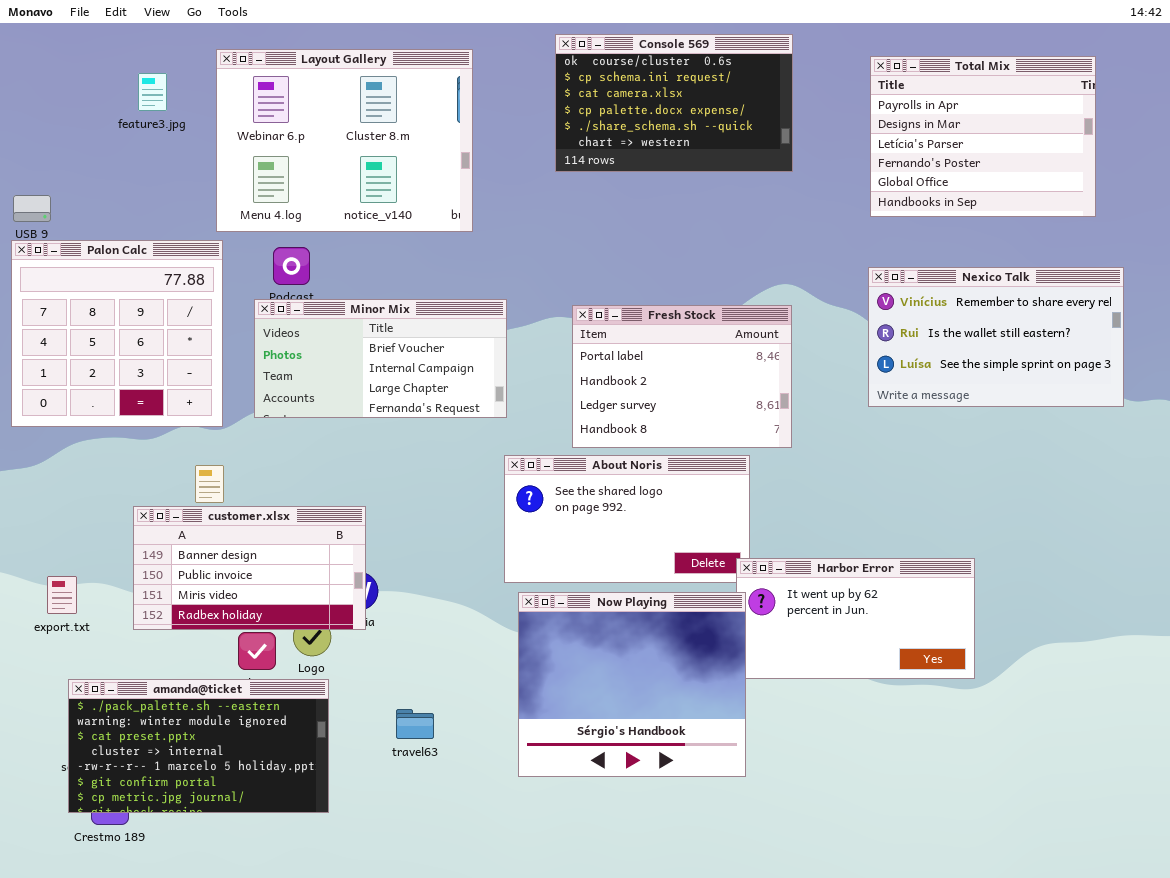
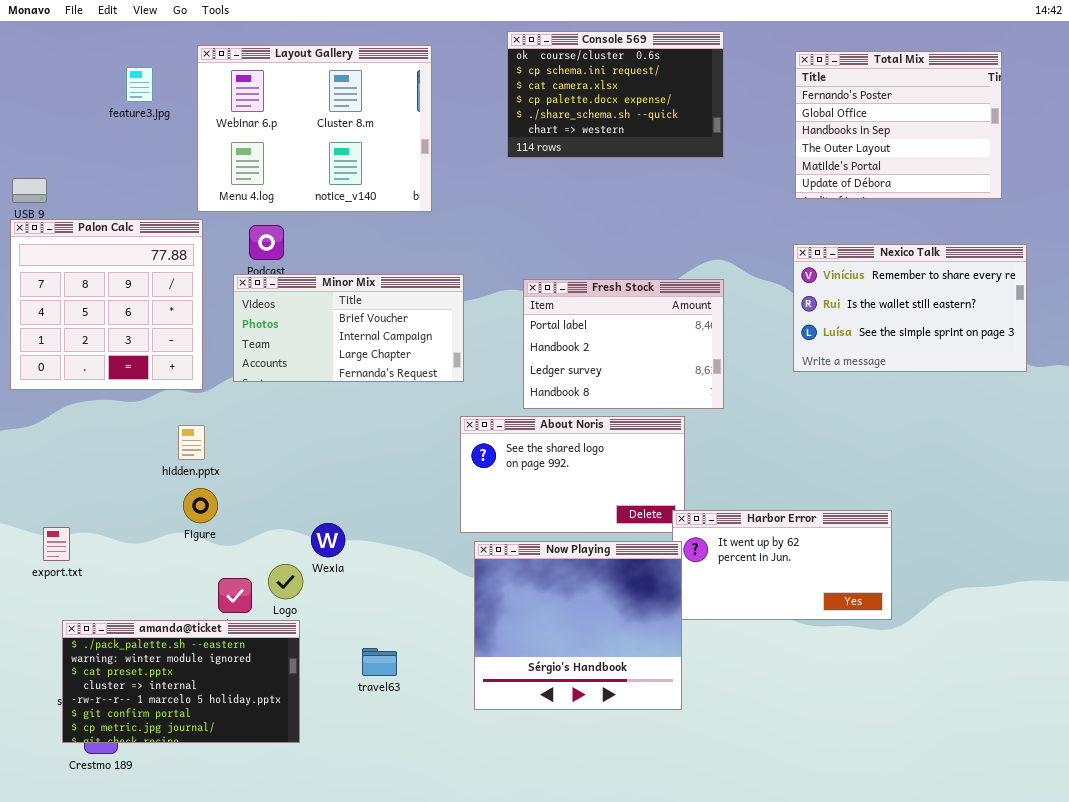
Total Mix: [870,56,1096,217] -> [795,51,1002,199], scrolled down 3 rows
customer.xlsx: [133,506,366,630] -> none, closed

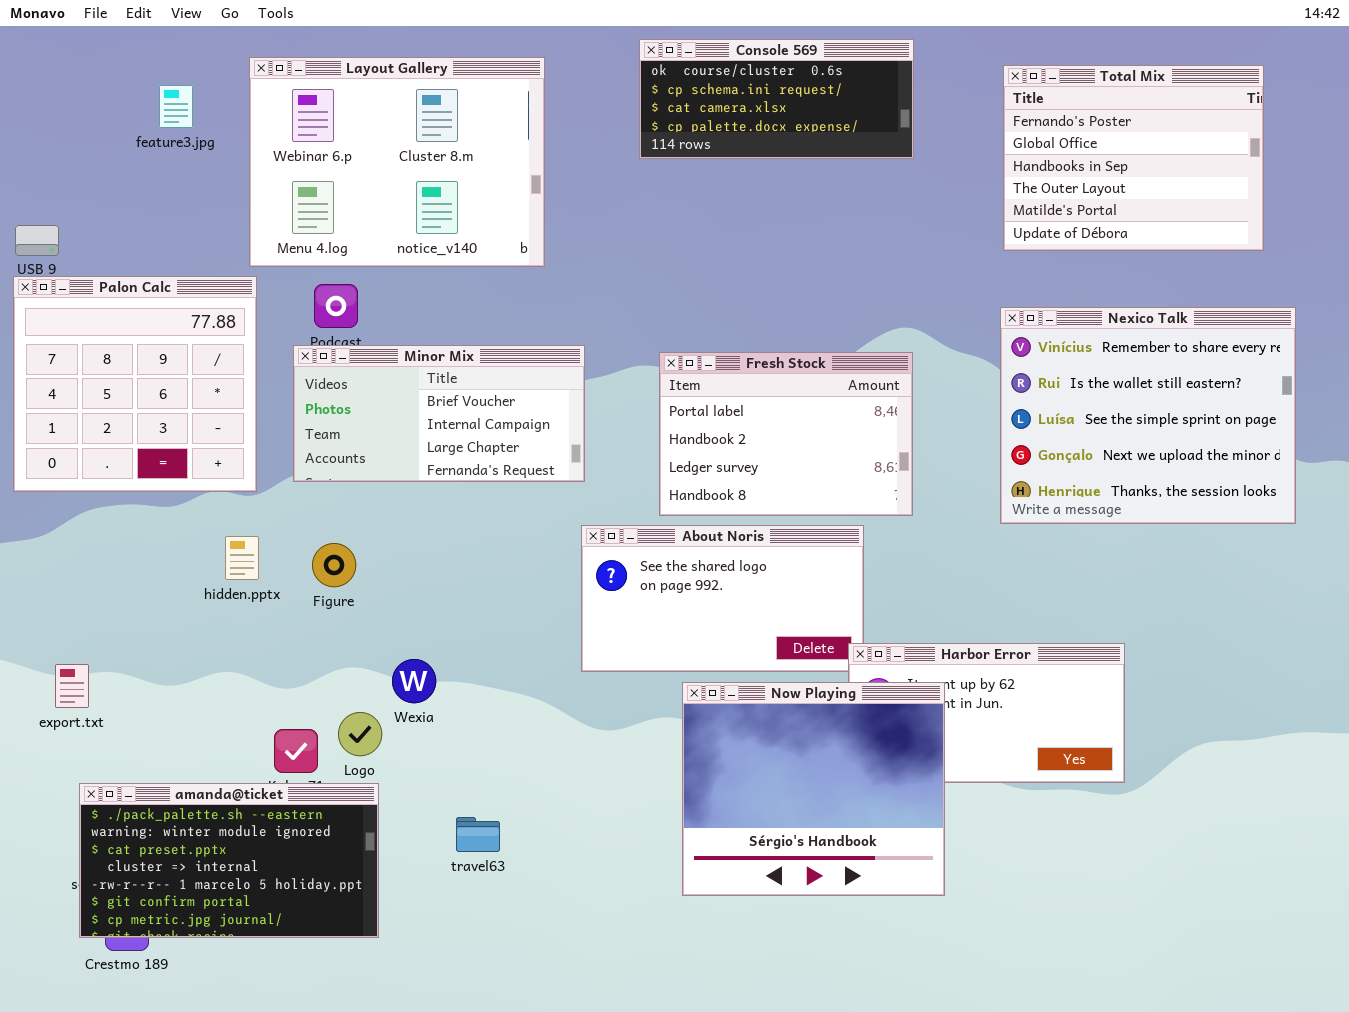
Console 569: [507,31,724,158] -> [639,39,914,159], resized
Nexico Talk: [793,244,1027,372] -> [1000,307,1296,524], resized
Figure: [183,488,218,523] -> [312,543,356,587], moved
Now Playing: [474,541,682,710] -> [682,682,945,896], moved

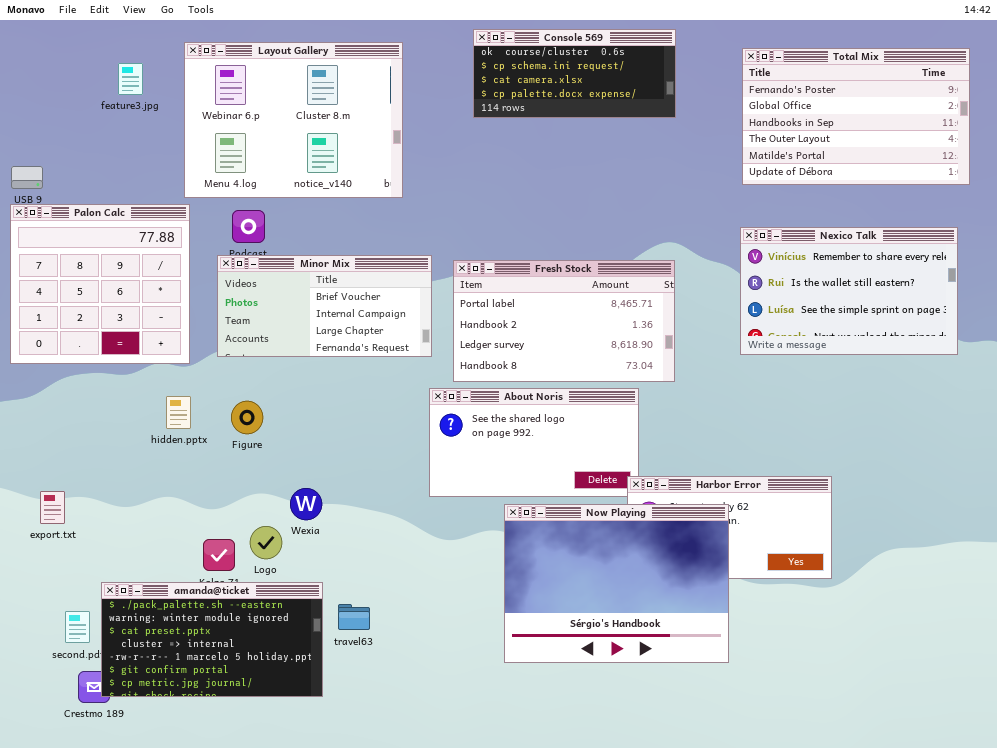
Total Mix: [1003,65,1264,251] -> [742,48,970,185], resized
Nexico Talk: [1000,307,1296,524] -> [740,227,958,355], resized
Fresh Stock: [659,352,913,516] -> [453,260,675,382], resized
Now Playing: [682,682,945,896] -> [504,504,729,663], resized
amanda@ticket: [79,783,379,938] -> [101,582,323,697], moved

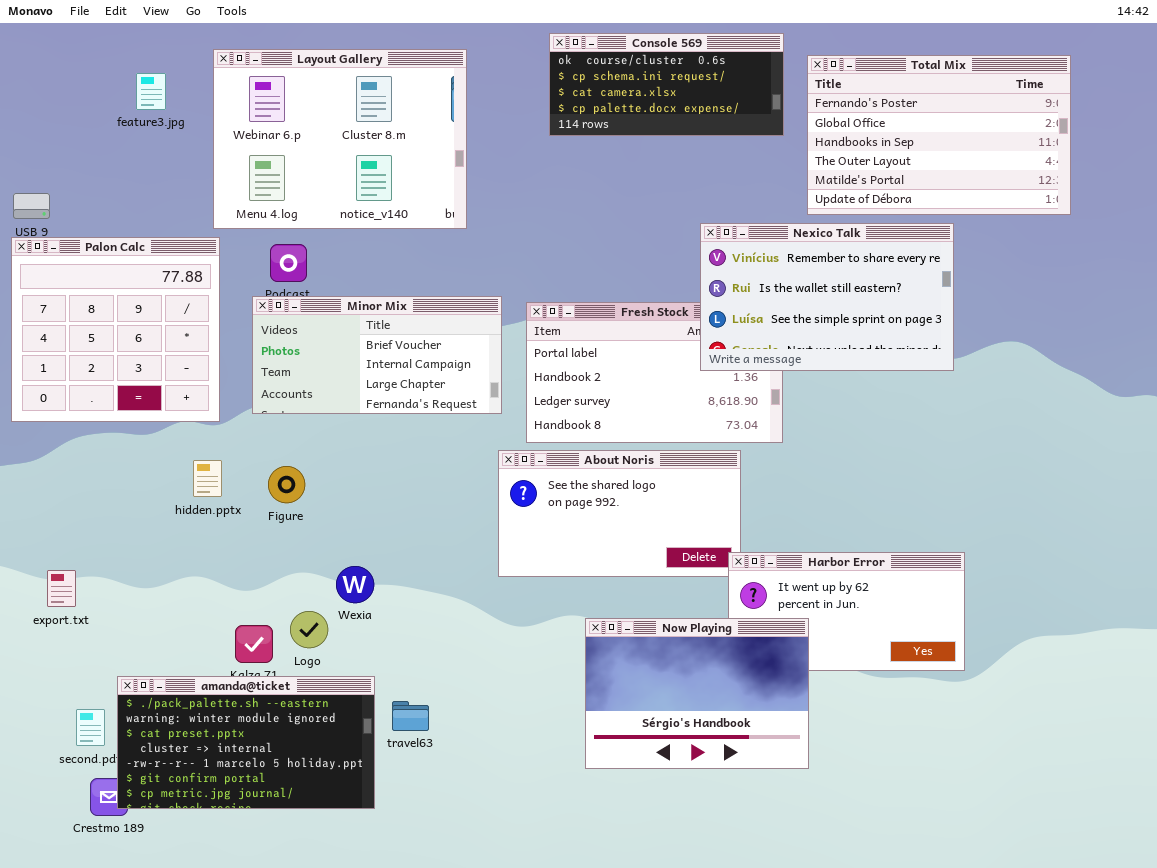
Total Mix: [742,48,970,185] -> [807,55,1071,215], moved
Nexico Talk: [740,227,958,355] -> [700,223,954,371], moved
Now Playing: [504,504,729,663] -> [585,618,809,769], resized

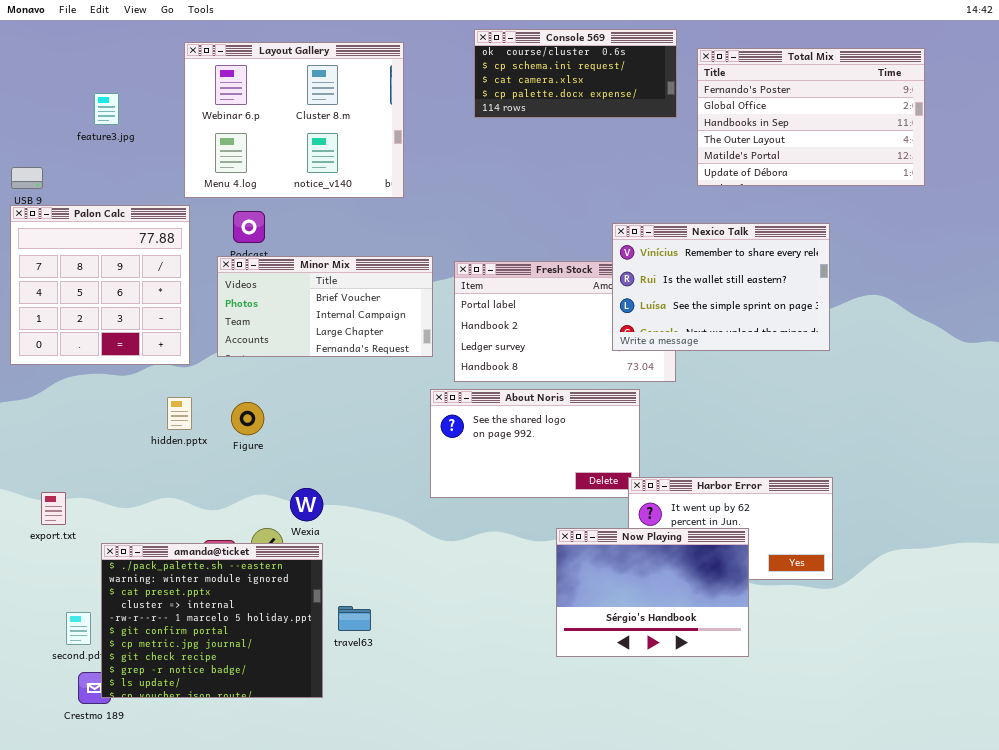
feature3.jpg: [136,73,166,110] -> [94,93,119,125], moved
Nexico Talk: [700,223,954,371] -> [612,223,830,351], moved
Now Playing: [585,618,809,769] -> [556,528,749,657], moved
amanda@ticket: [117,676,375,809] -> [101,543,323,698], resized

